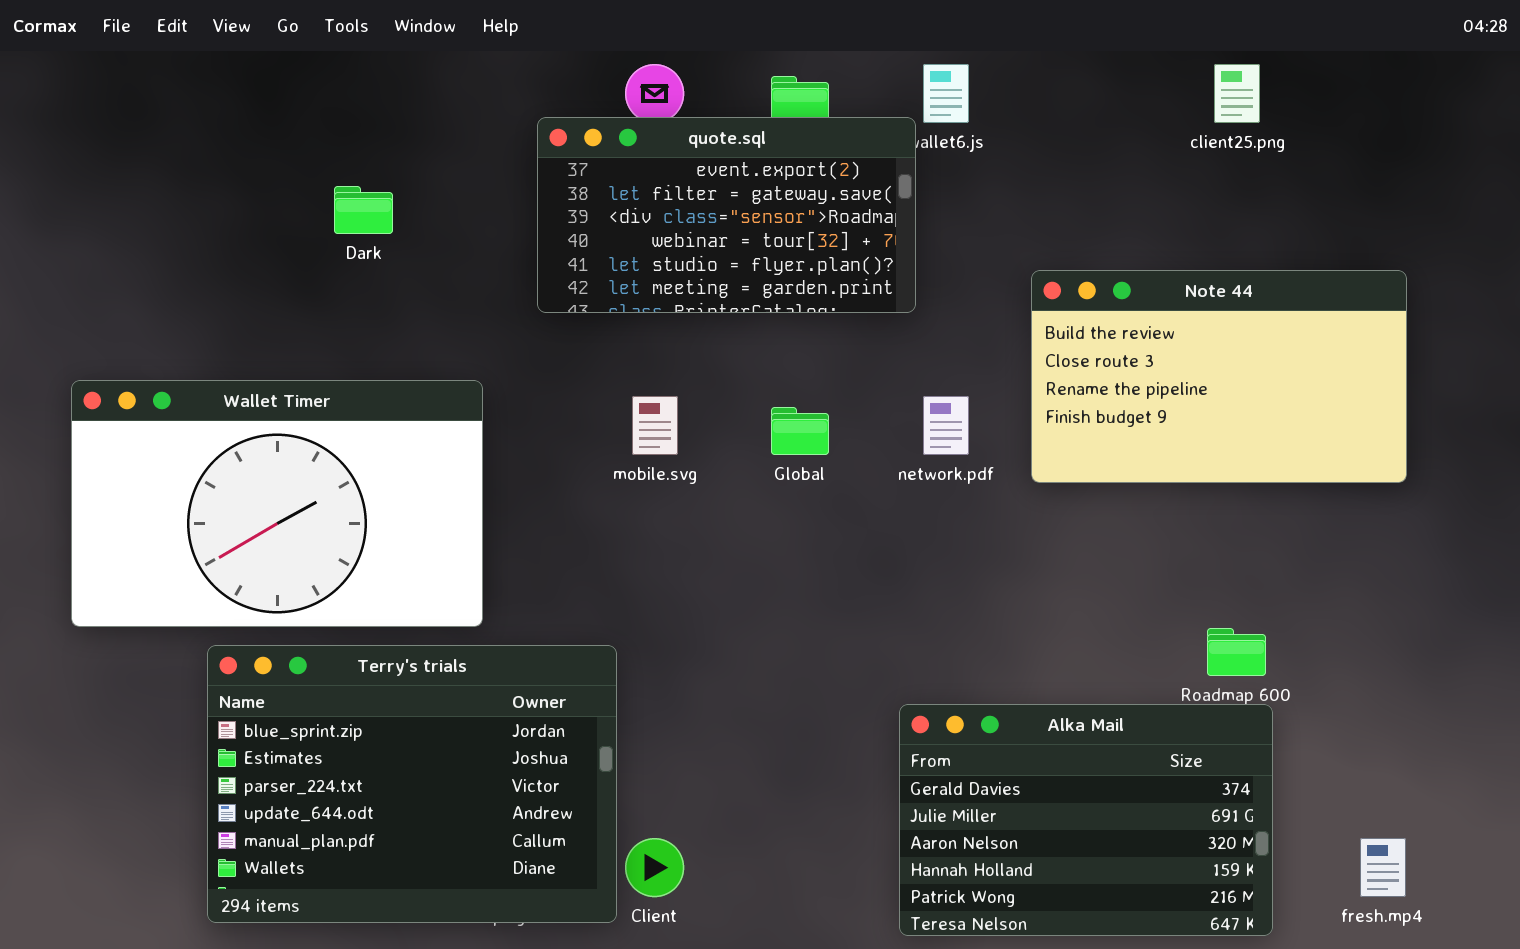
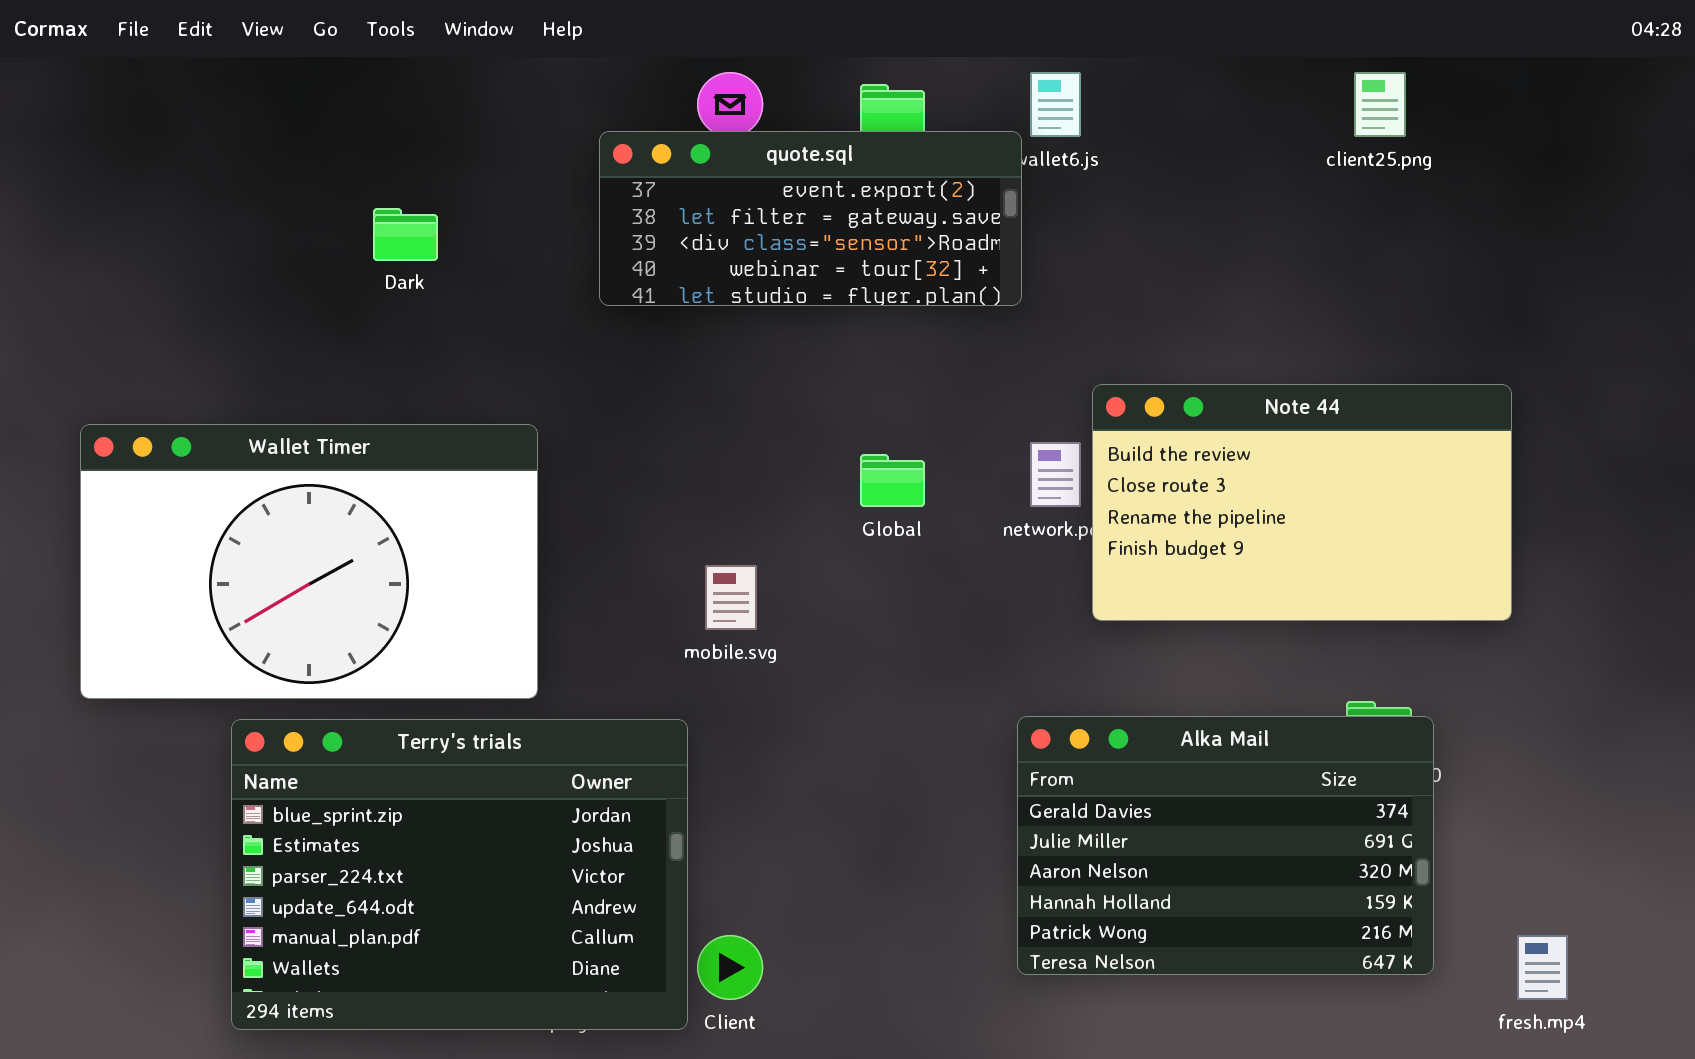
quote.sql: [537,117,916,313] -> [599,131,1022,306], resized
Note 44: [1031,270,1407,483] -> [1092,384,1512,621], moved
mobile.svg: [632,396,678,455] -> [705,565,757,630], moved
Alka Mail: [899,704,1273,936] -> [1017,716,1434,975], moved

